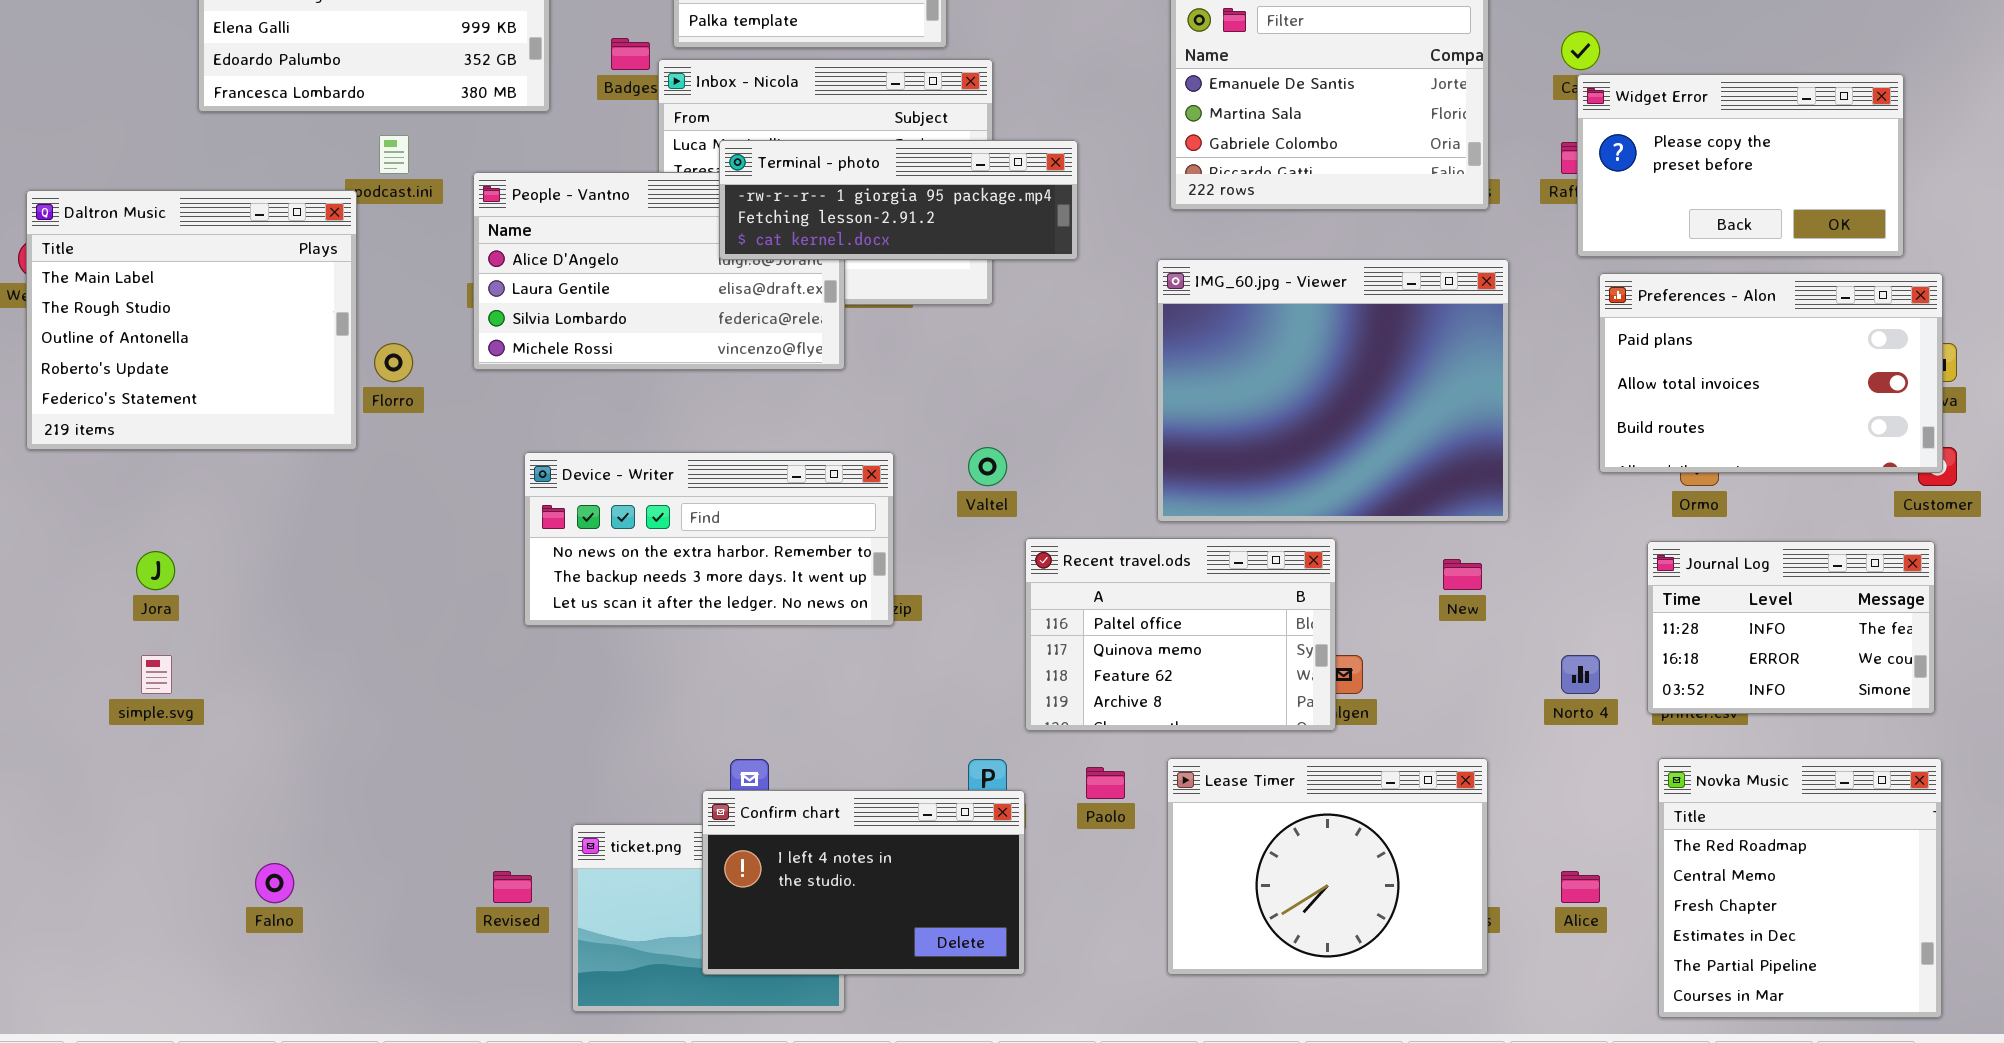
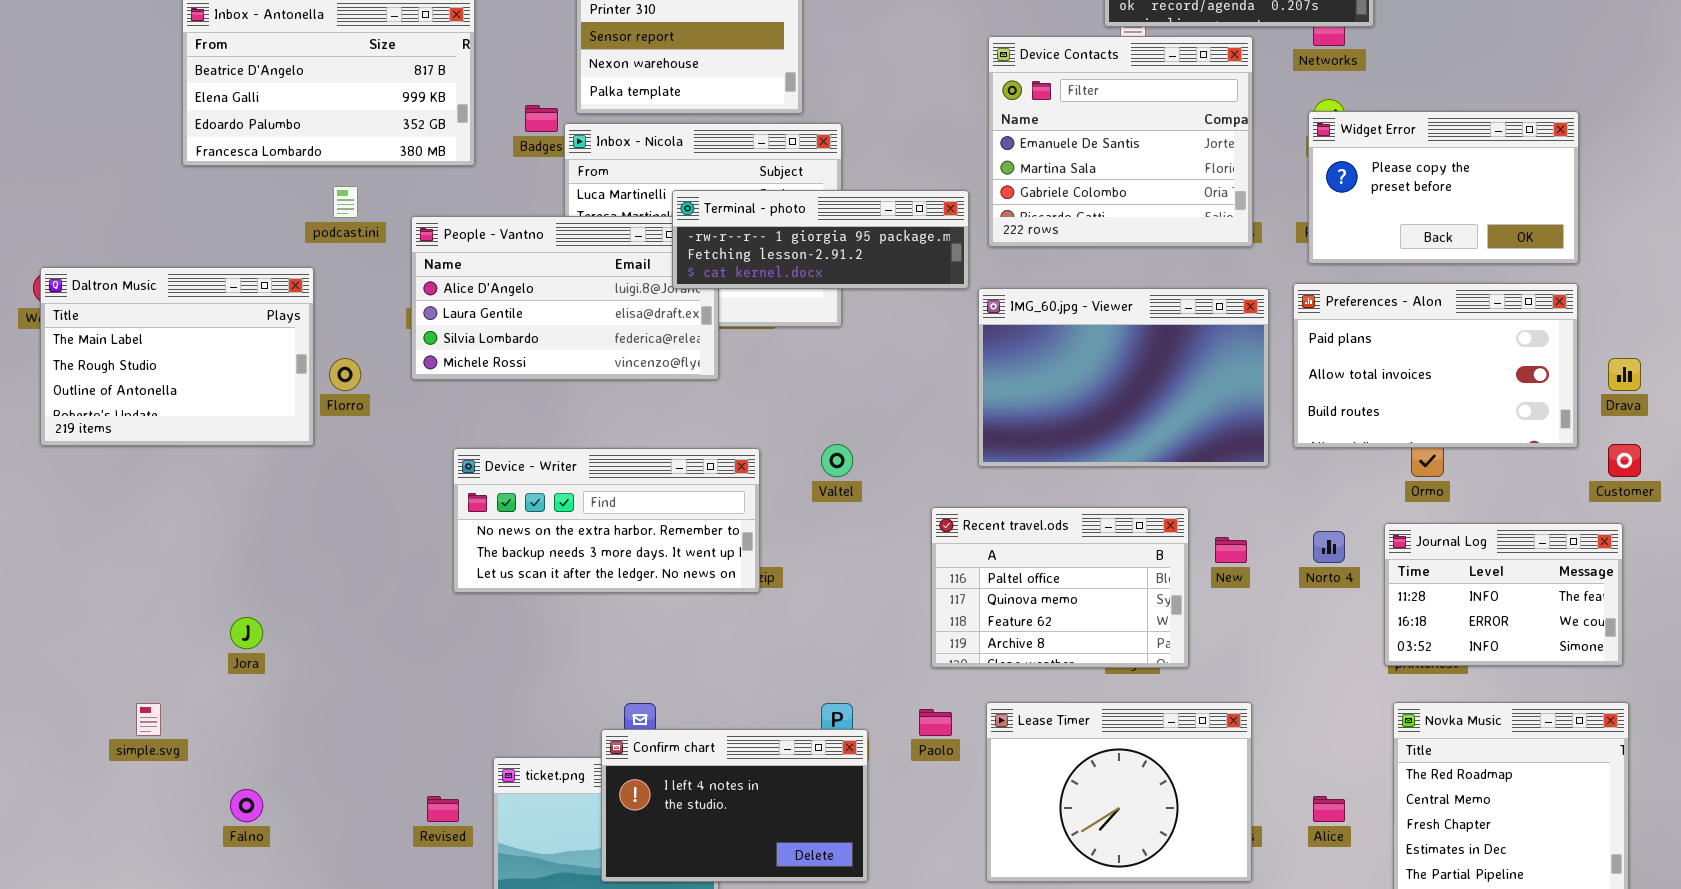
Widget Error: [1577,74,1904,257] -> [1308,111,1579,264], moved
Terminal - photo: [719,140,1078,260] -> [672,190,969,289], moved
Daltron Music: [26,190,357,450] -> [40,267,314,446], resized
IMG_60.jpg - Viewer: [1157,259,1509,522] -> [978,288,1269,467], resized
Preferences - Alon: [1599,273,1943,473] -> [1293,283,1578,448], moved
Recent travel.ods: [1025,538,1336,731] -> [931,507,1189,668], moved
Jora: [136,551,175,590] -> [230,617,263,649], moved
simple.svg: [141,655,172,694] -> [136,703,161,736], moved
Norto 4: [1561,655,1600,694] -> [1313,531,1345,563], moved

